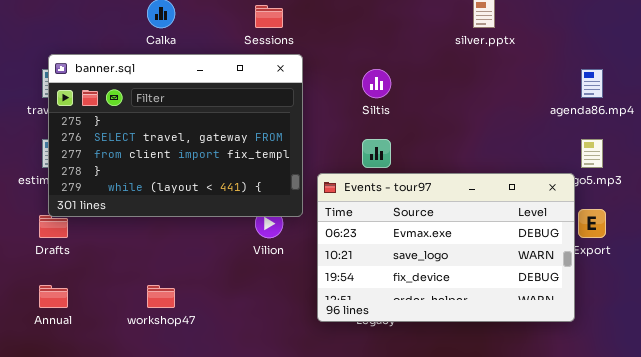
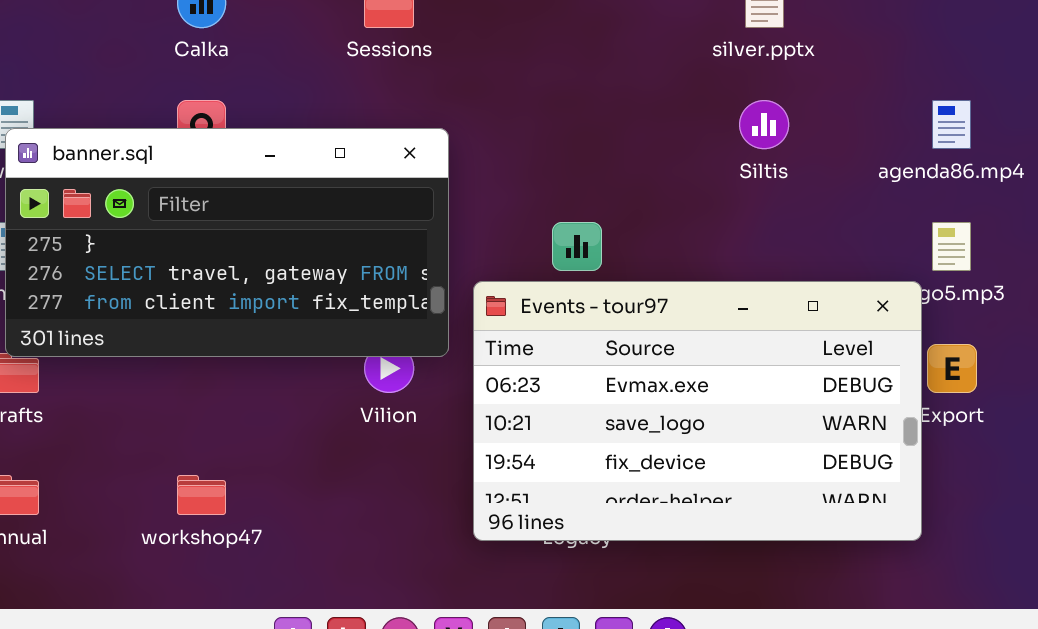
banner.sql: [48,54,303,217] -> [5,128,449,357], resized
Siltis: [362,69,391,98] -> [739,100,789,149], moved

